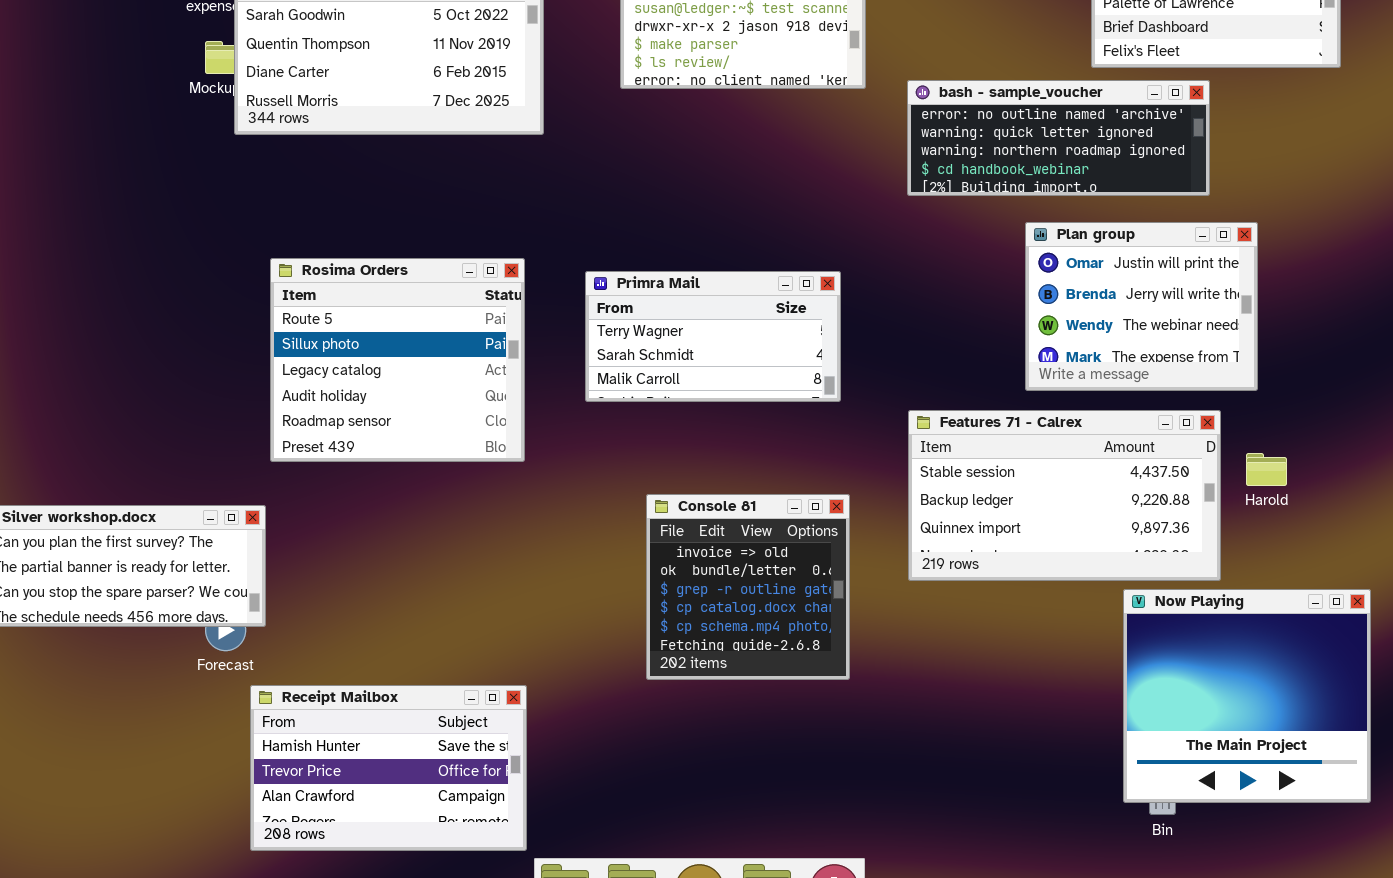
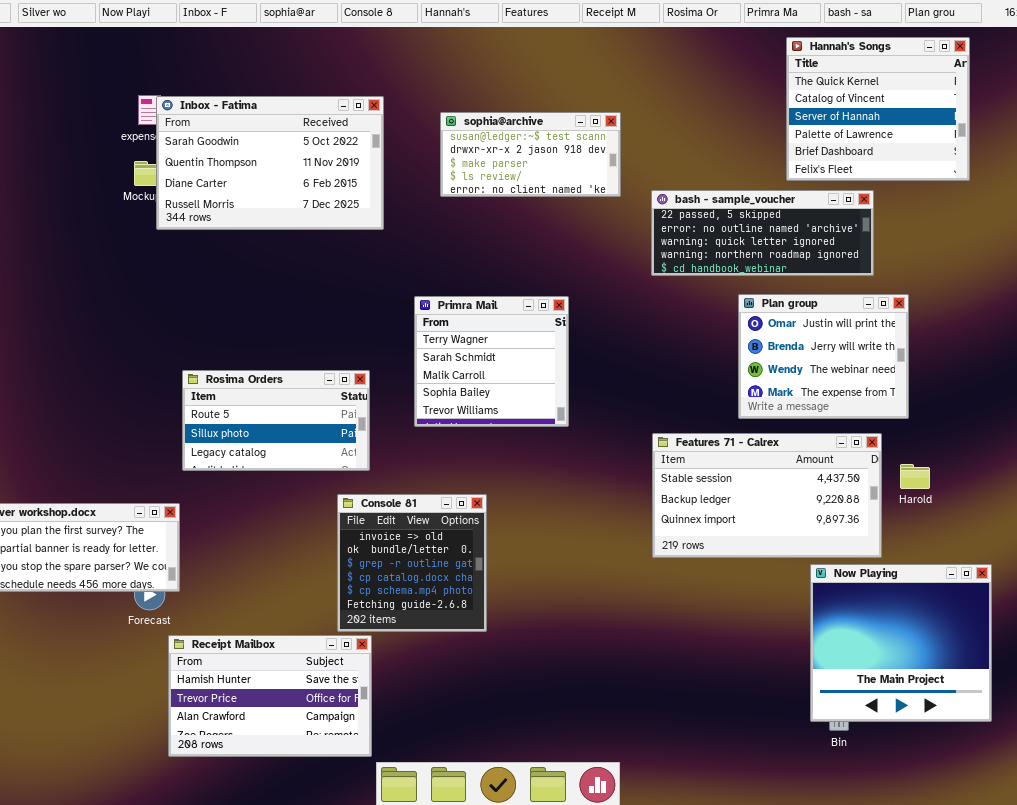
bash - sample_voucher: [907,80,1210,196] -> [651,190,874,276], scrolled up 1 row
Rosima Orders: [270,258,525,462] -> [182,370,370,471], resized
Primra Mail: [585,271,841,402] -> [414,296,569,427], resized
Console 81: [646,494,850,680] -> [337,494,487,632], moved

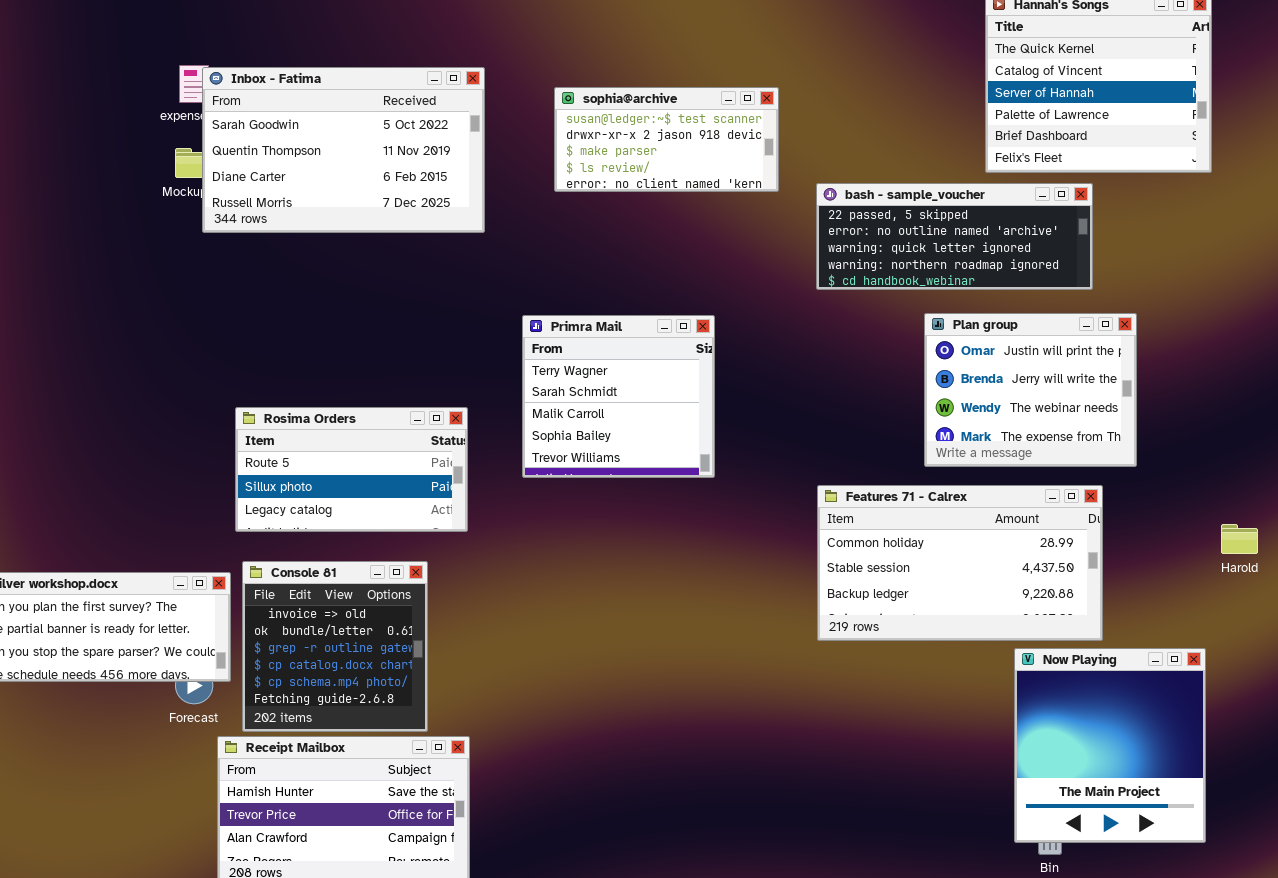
Features 71 - Calrex: [652,433,882,558] -> [817,485,1103,641], scrolled up 1 row
Harold: [900,464,930,489] -> [1221,524,1258,554], moved
Console 81: [337,494,487,632] -> [242,561,428,732], moved
Now Playing: [810,564,992,722] -> [1014,648,1206,843], resized

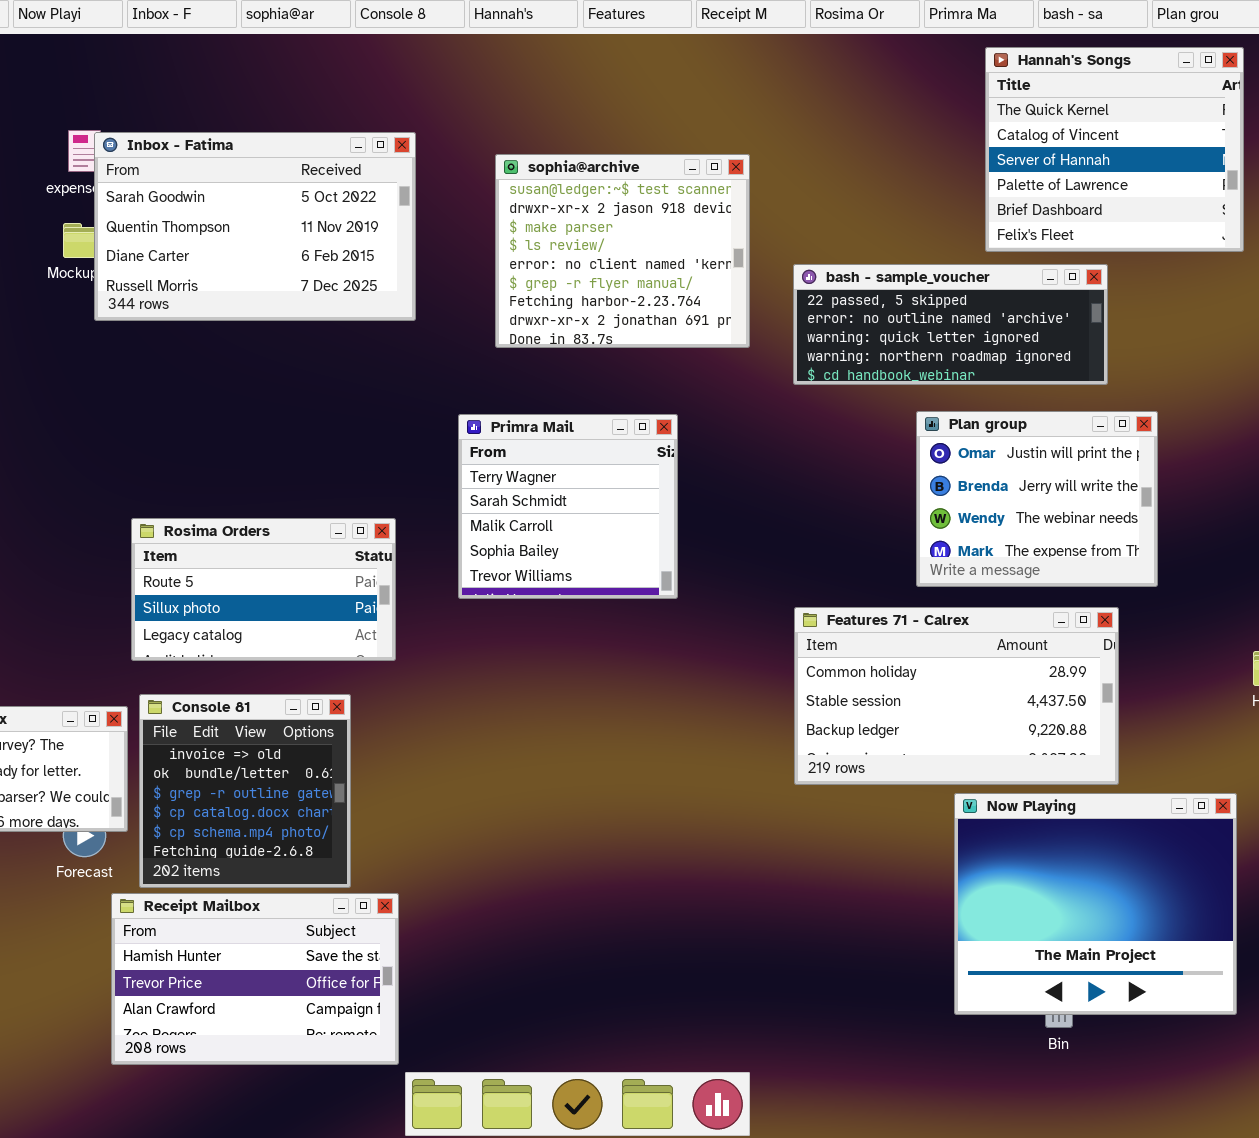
sophia@archive: [554,87,779,192] -> [495,154,750,348], resized
Now Playing: [1014,648,1206,843] -> [954,793,1237,1015], resized

